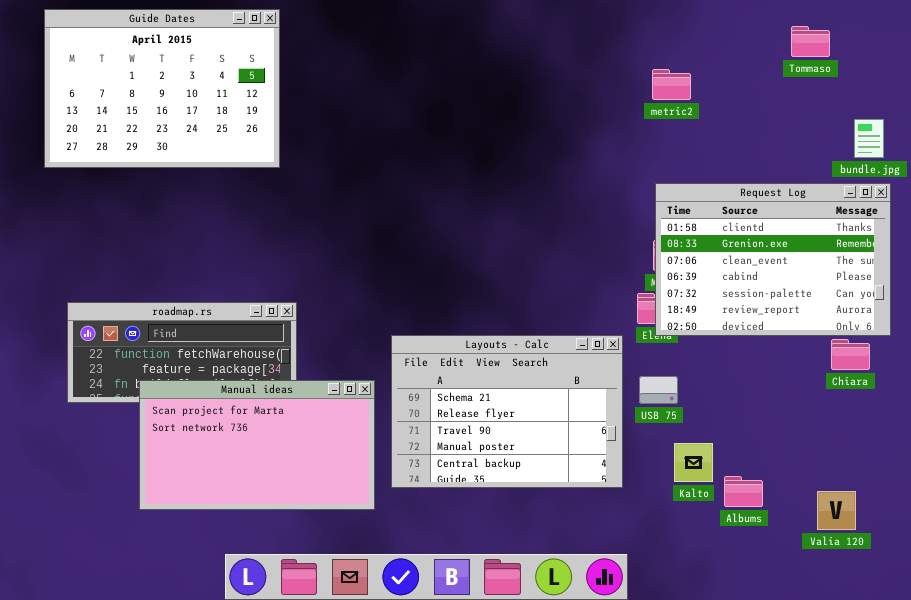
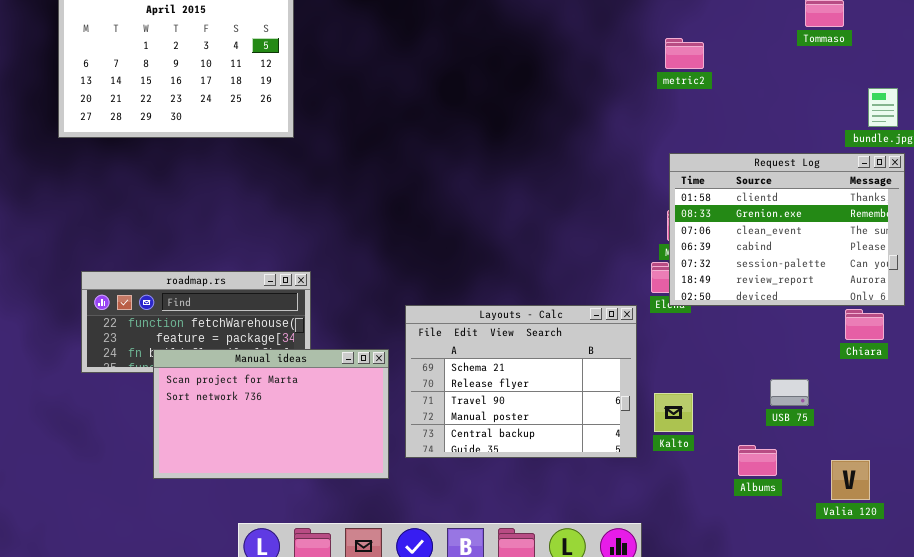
USB 75: [639,376,678,404] -> [770,379,809,406], moved
Kalto: [674,443,713,482] -> [654,393,693,432], moved

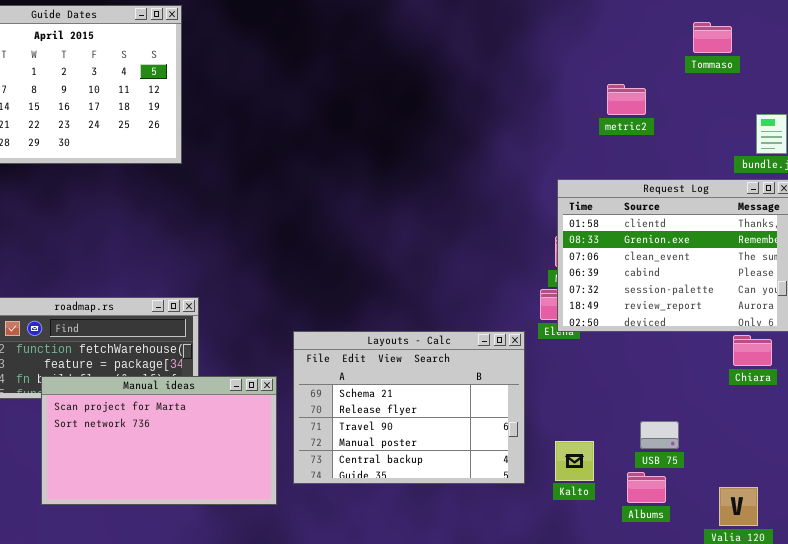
metric2: [665,38,704,69] -> [607,84,646,115], moved
USB 75: [770,379,809,406] -> [640,421,679,449], moved
Kalto: [654,393,693,432] -> [555,441,594,481], moved

